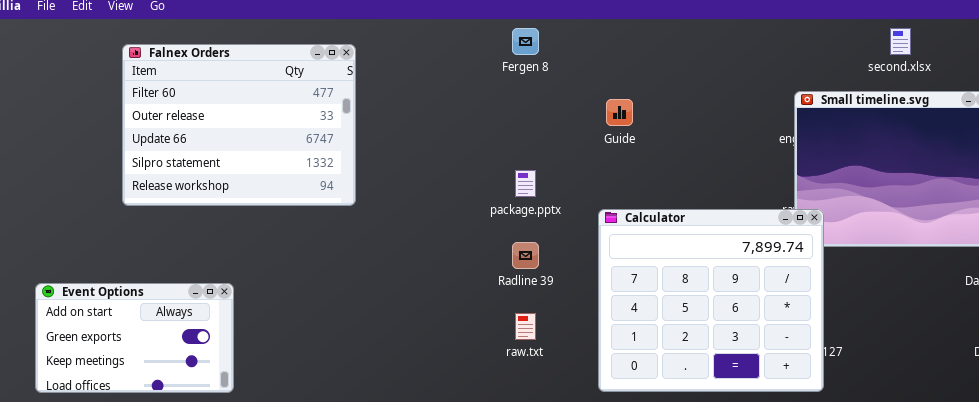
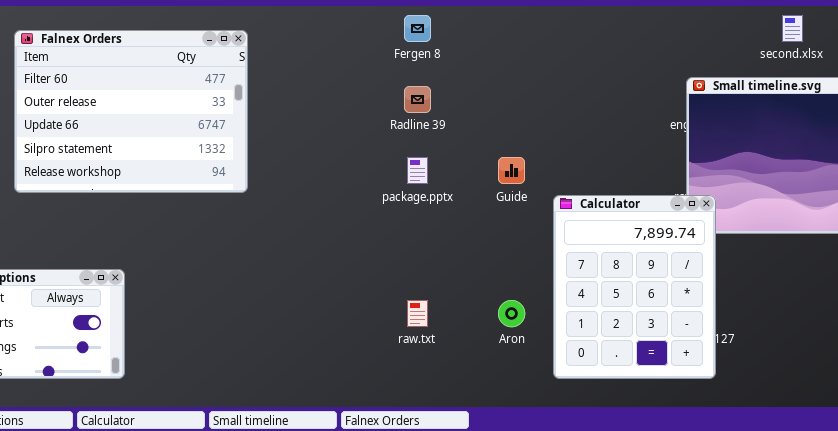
Guide: [606,99,633,126] -> [498,157,525,184], moved
Calculator: [598,209,824,392] -> [553,195,716,379], resized
Radline 39: [512,242,539,269] -> [404,86,431,113], moved

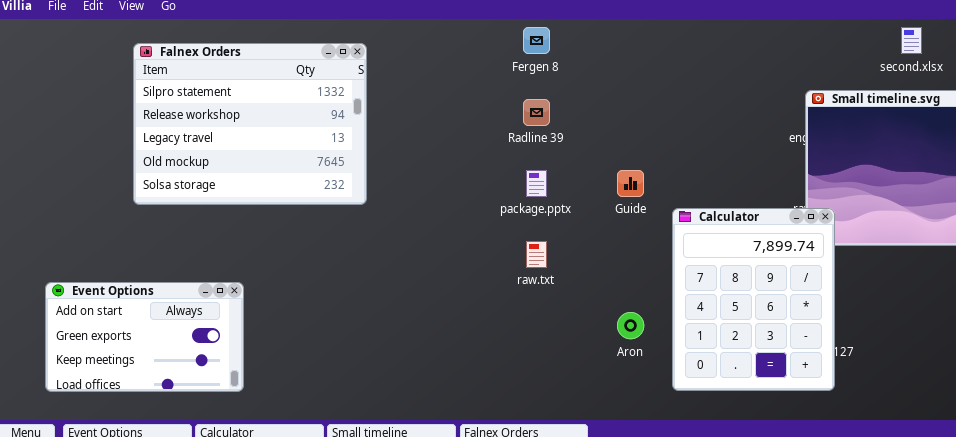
Falnex Orders: [14,30,248,193] -> [133,43,367,205], scrolled down 3 rows
raw.txt: [407,300,428,327] -> [526,241,547,268], moved

